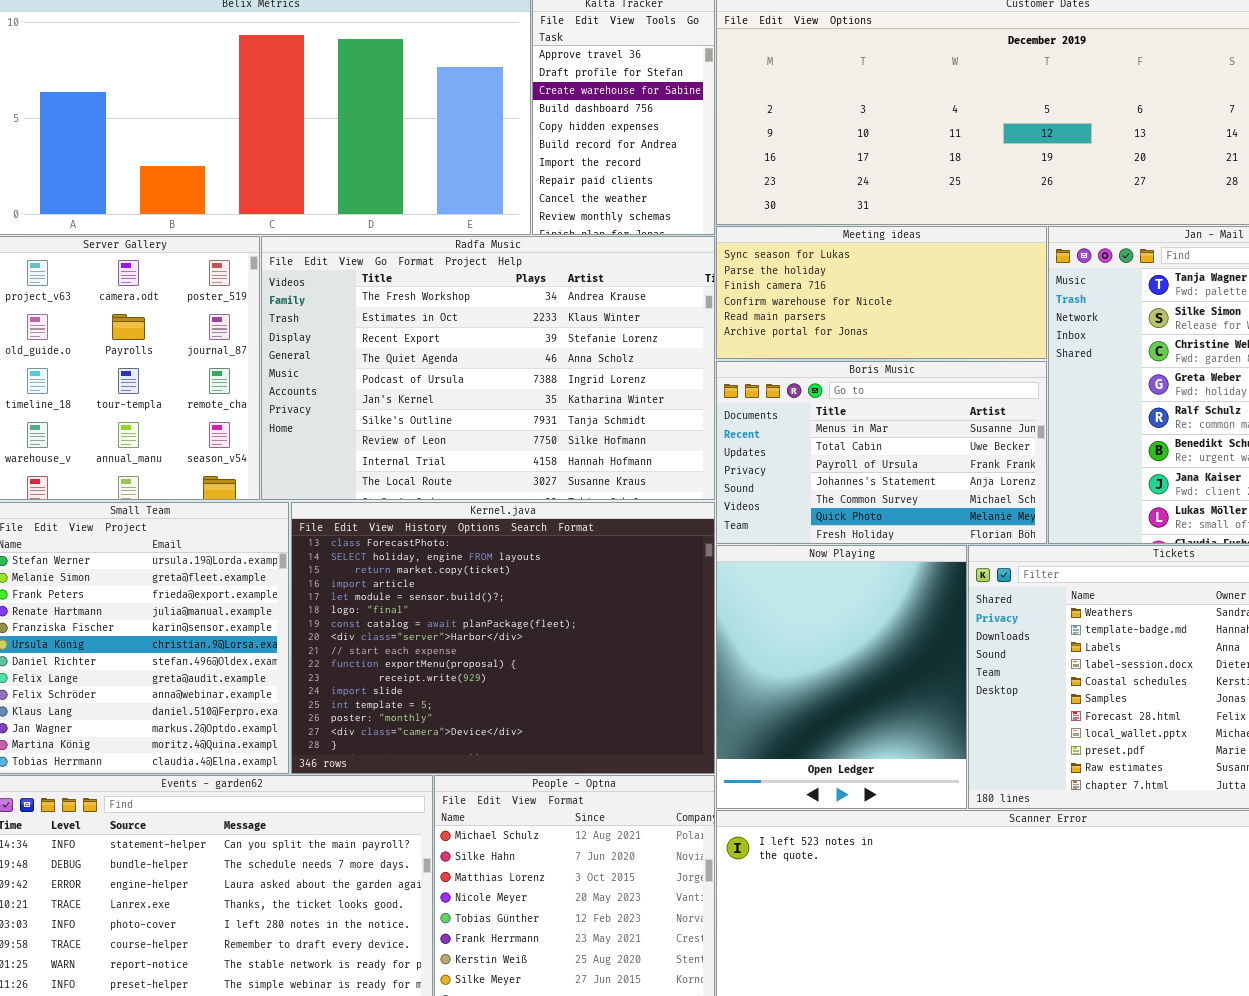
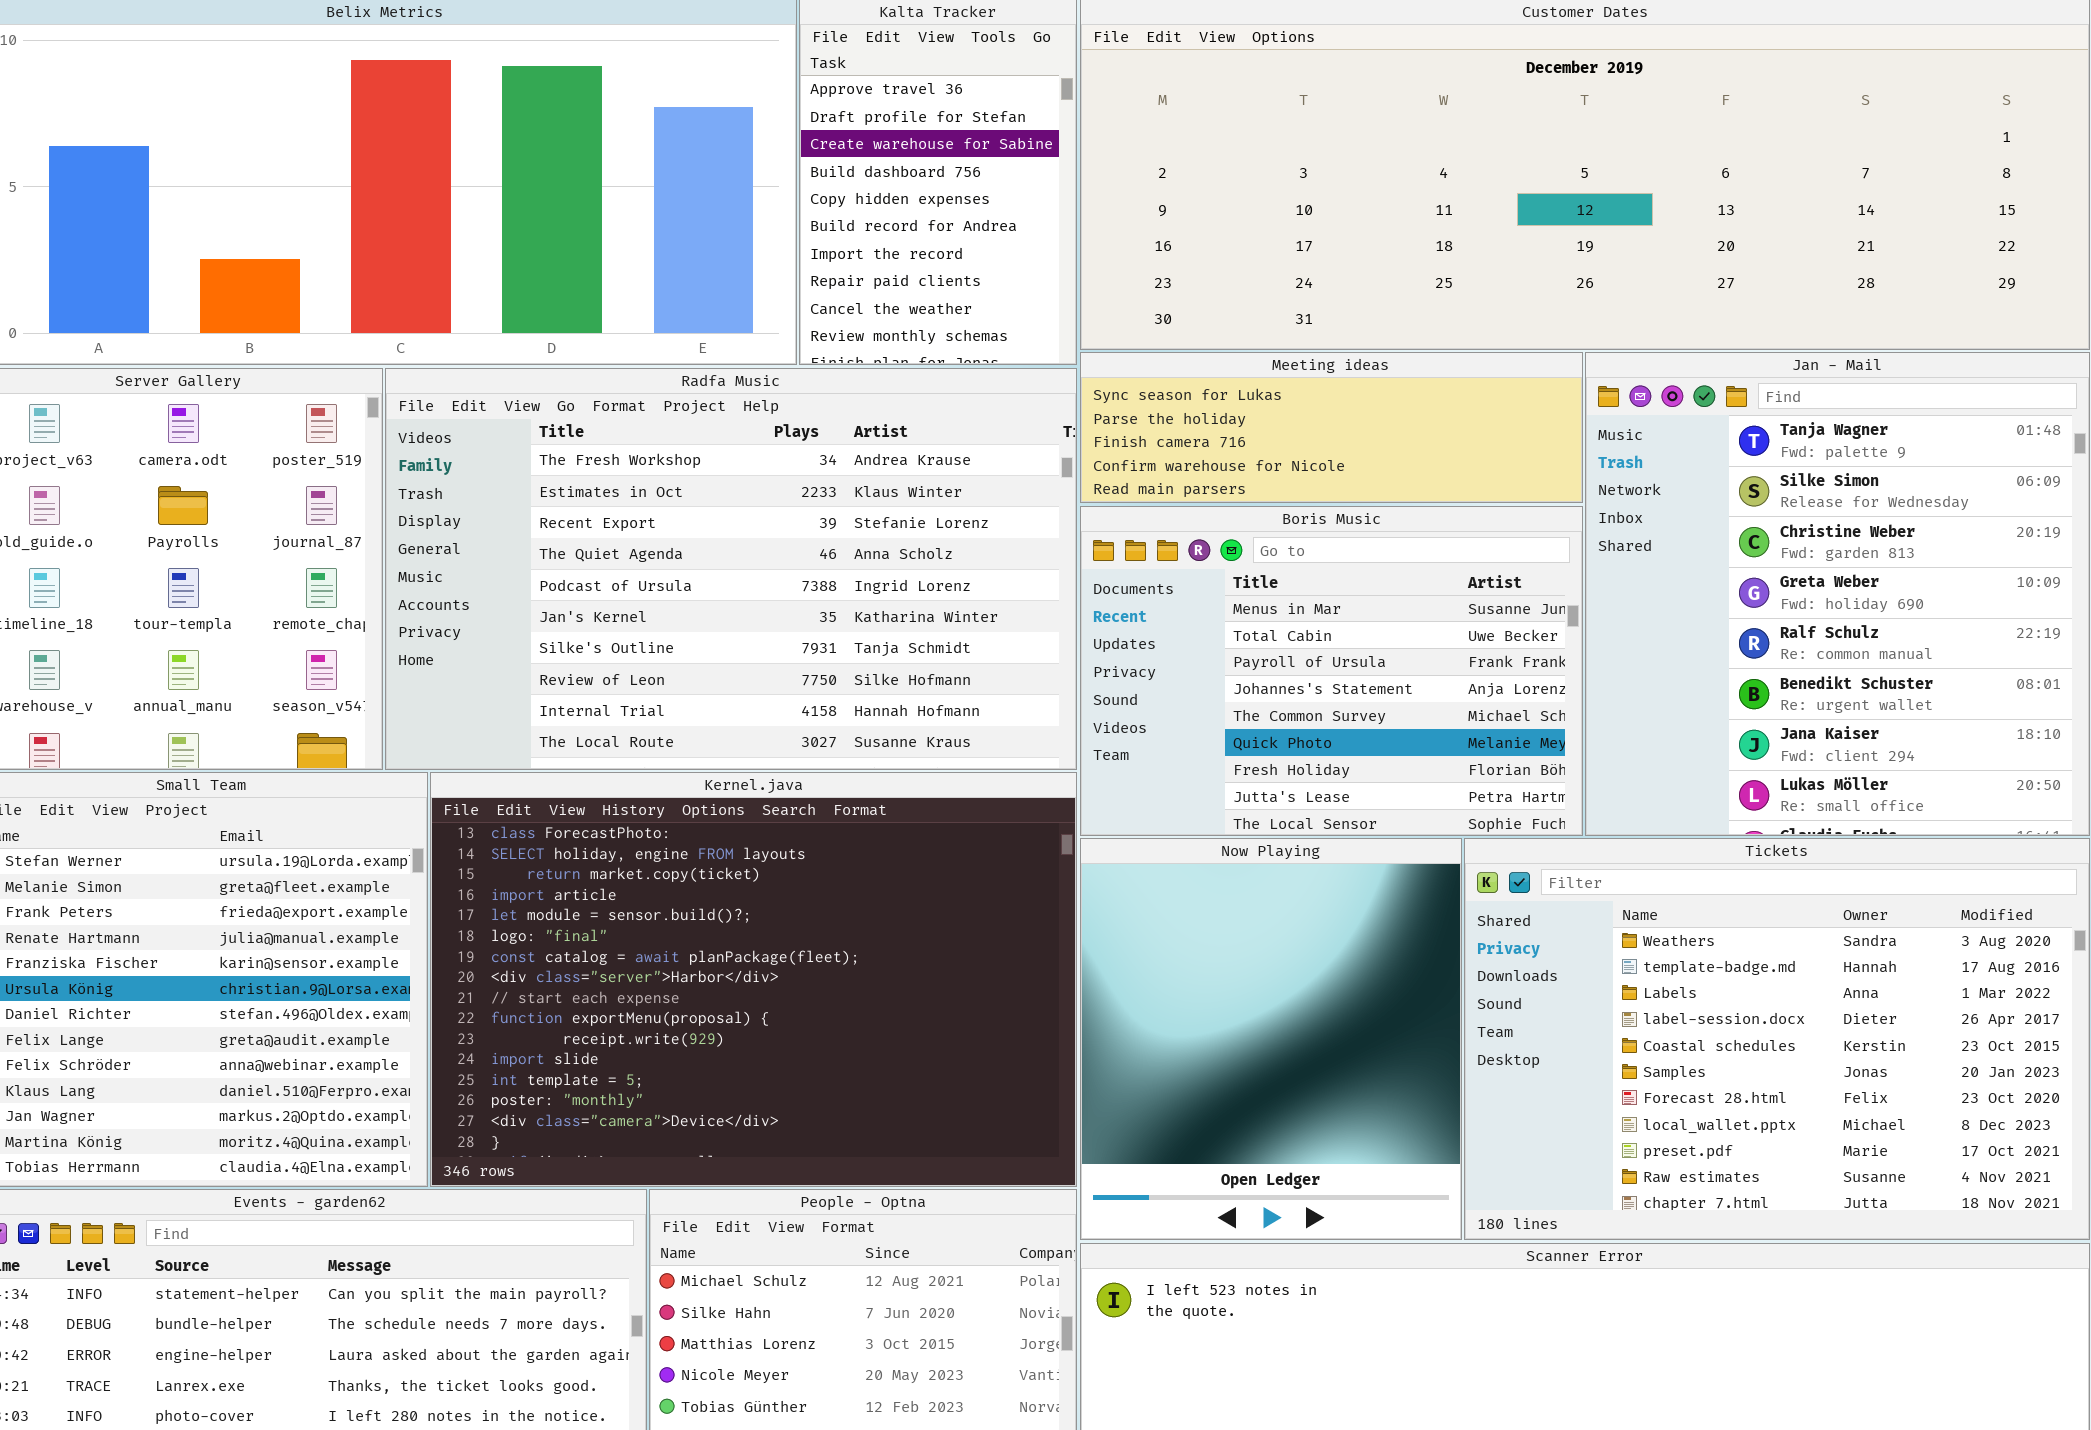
Meeting ideas: [716,226,1047,359] -> [1080,352,1583,503], resized
Boris Music: [716,361,1047,544] -> [1080,506,1583,836], resized

